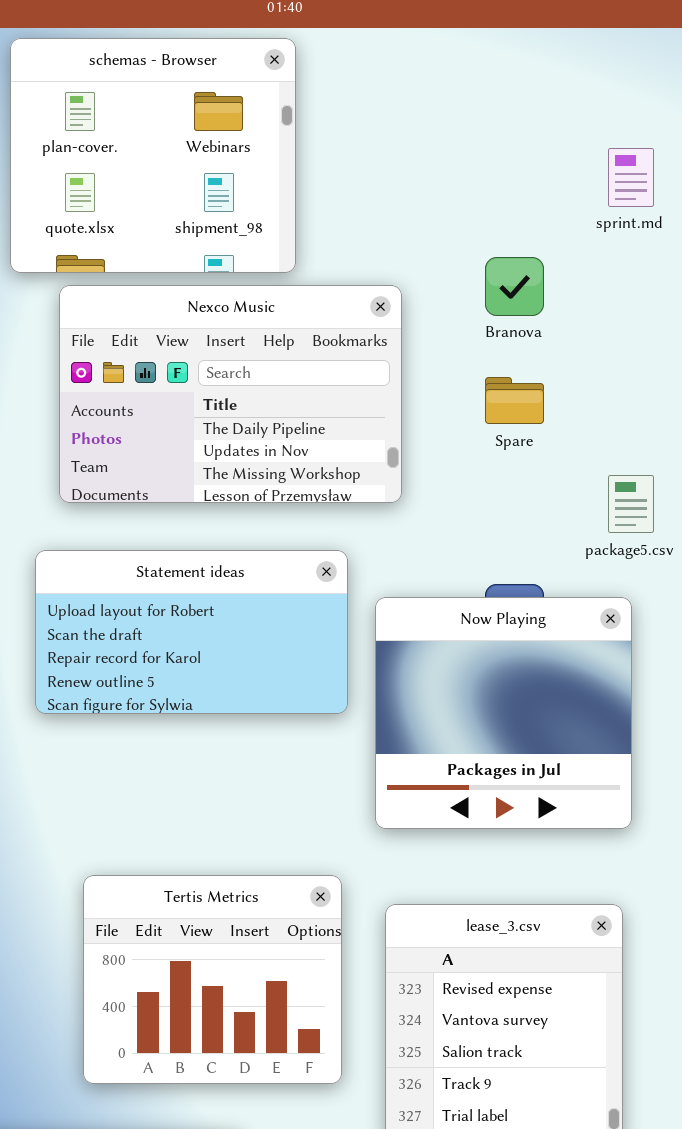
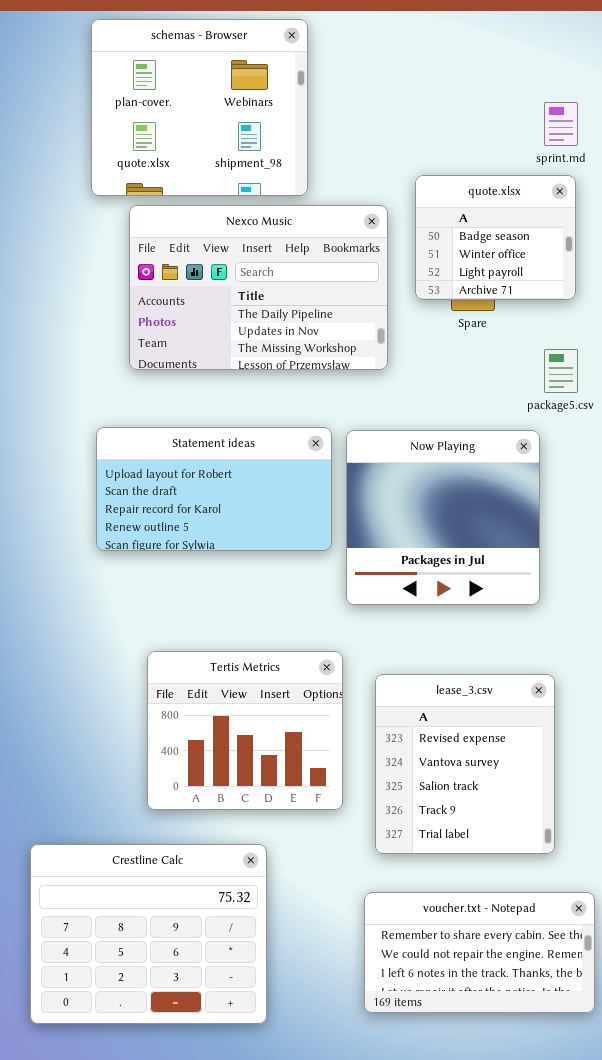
quote.xlsx: none -> [415,175,576,300], opened
Statement ideas: [35,550,348,714] -> [96,427,332,551], moved
Now Playing: [375,597,632,829] -> [346,430,540,605], moved

